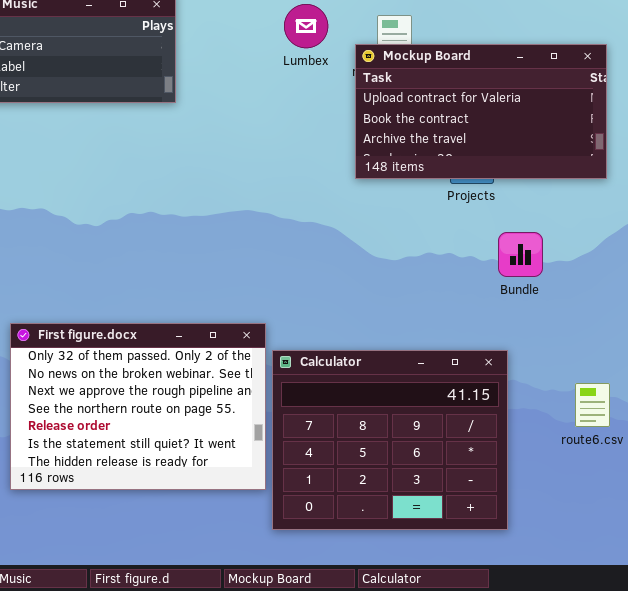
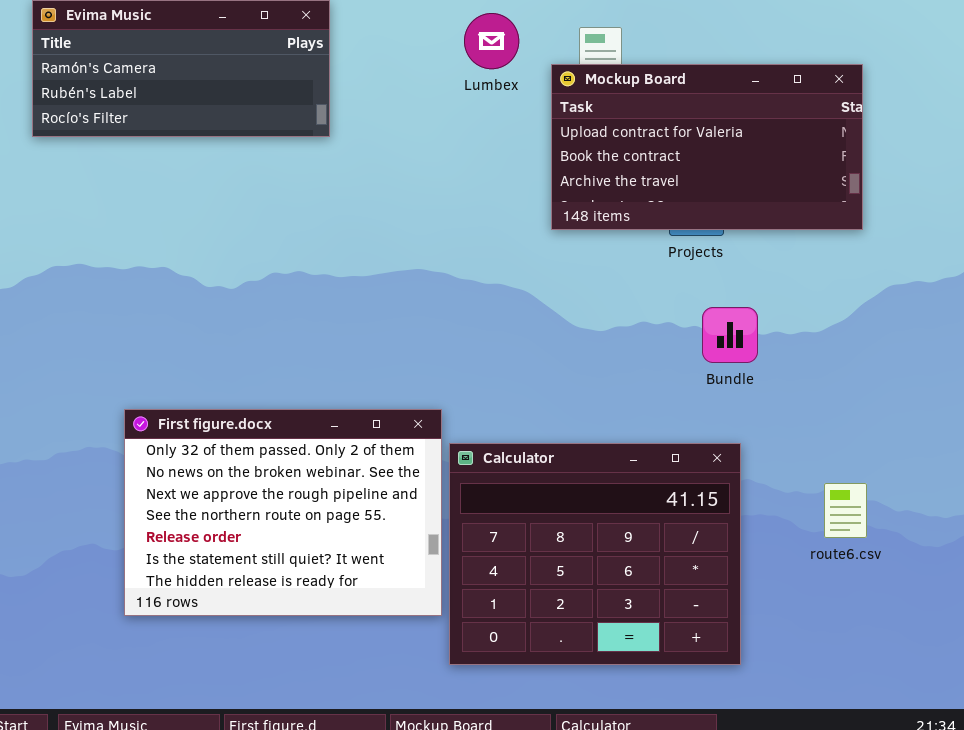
Bundle: [498,232,543,277] -> [702,307,758,363], moved

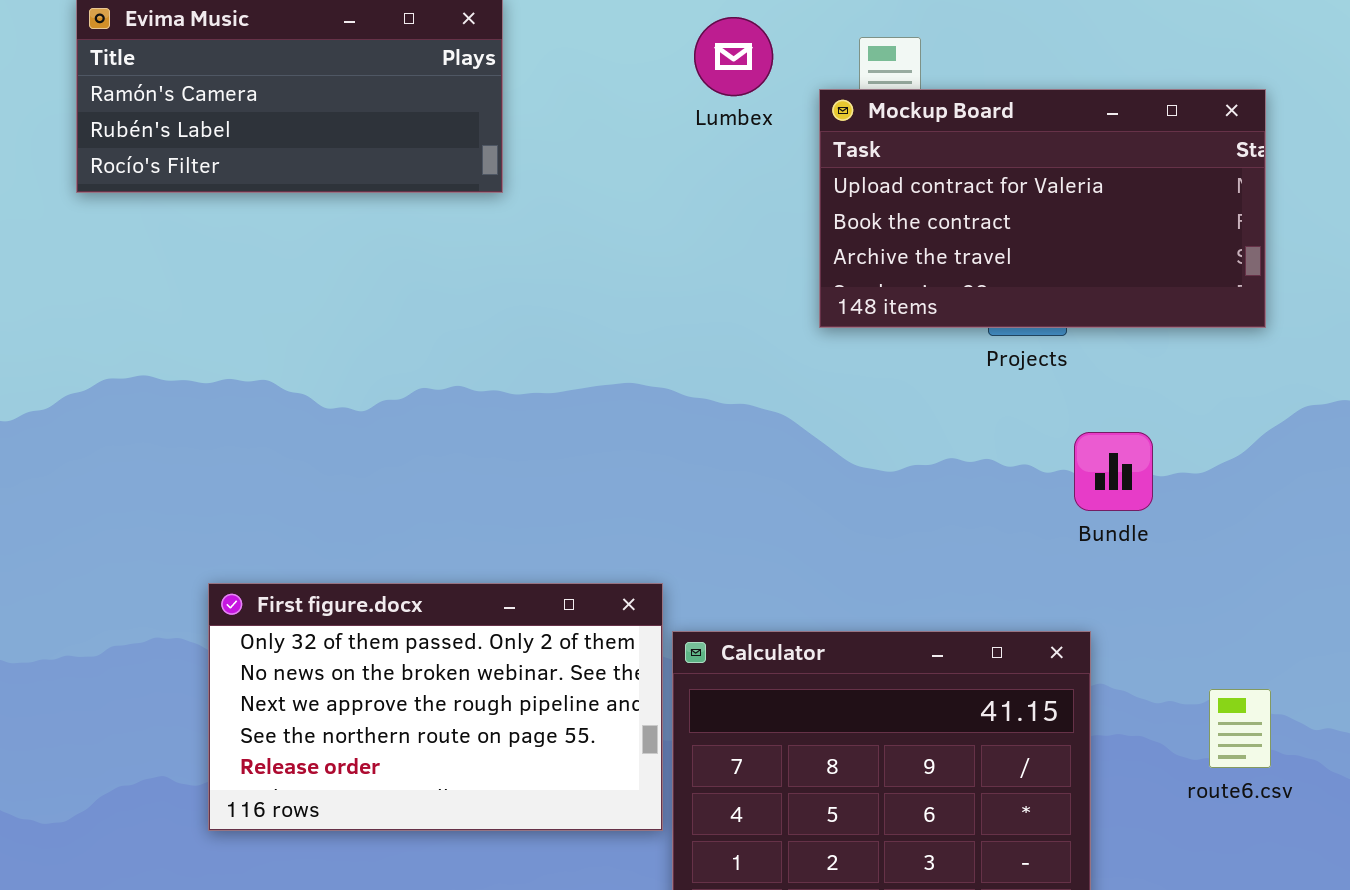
Bundle: [702,307,758,363] -> [1074,432,1153,511], moved
First figure.docx: [124,409,442,616] -> [208,583,663,831], resized

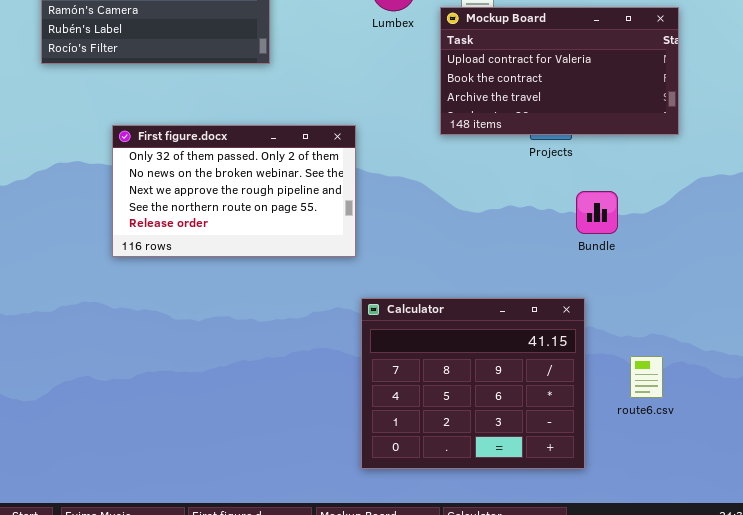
First figure.docx: [208,583,663,831] -> [112,125,356,257], moved
route6.csv: [1209,689,1271,768] -> [630,356,663,398], moved

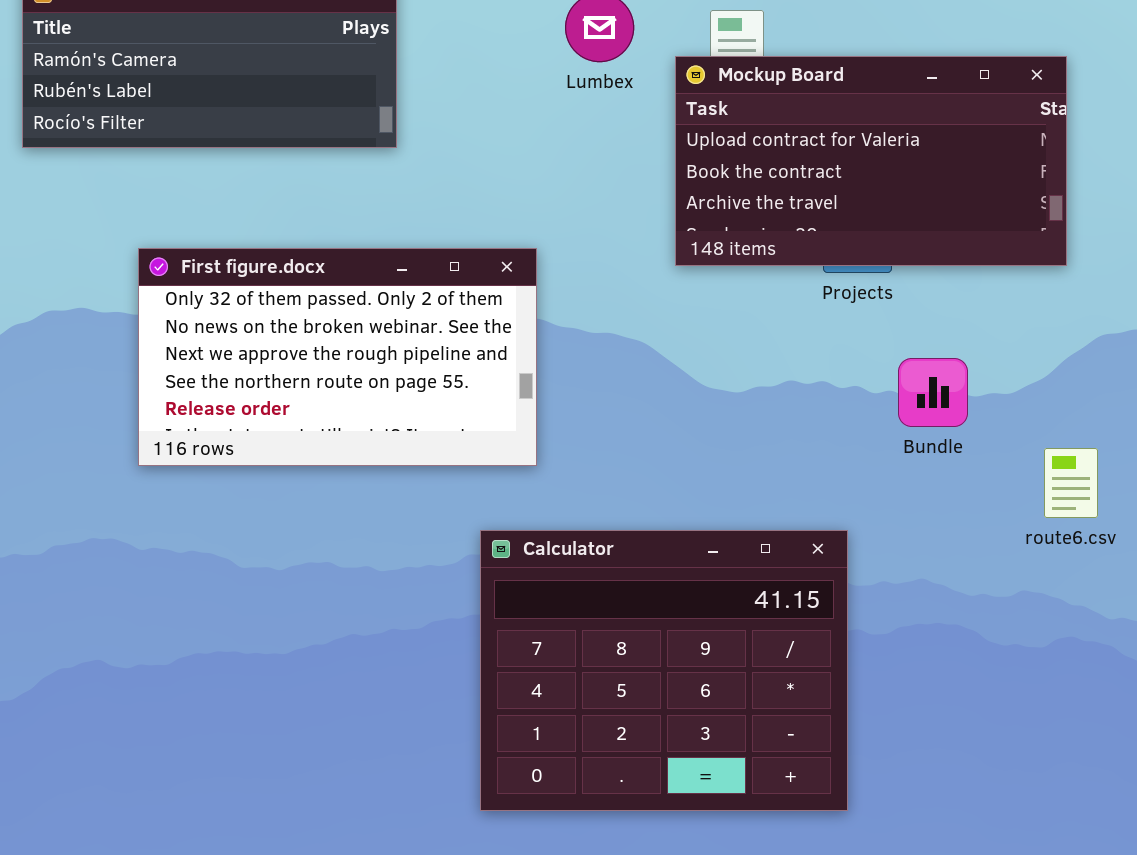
Calculator: [361,298,585,469] -> [480,530,848,811], moved
route6.csv: [630,356,663,398] -> [1044,448,1098,518], moved

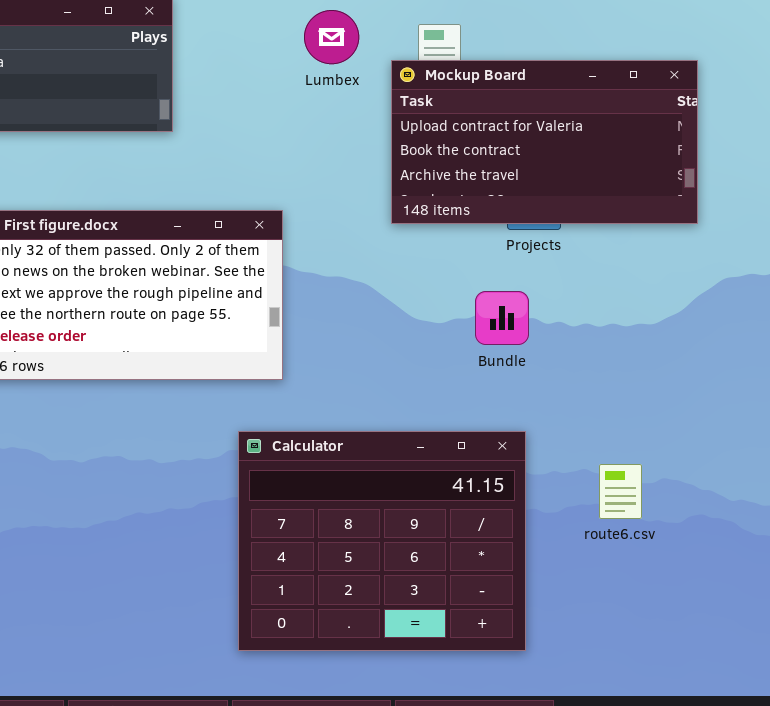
Bundle: [898,358,968,427] -> [475,291,529,345], moved
route6.csv: [1044,448,1098,518] -> [599,464,642,519], moved

